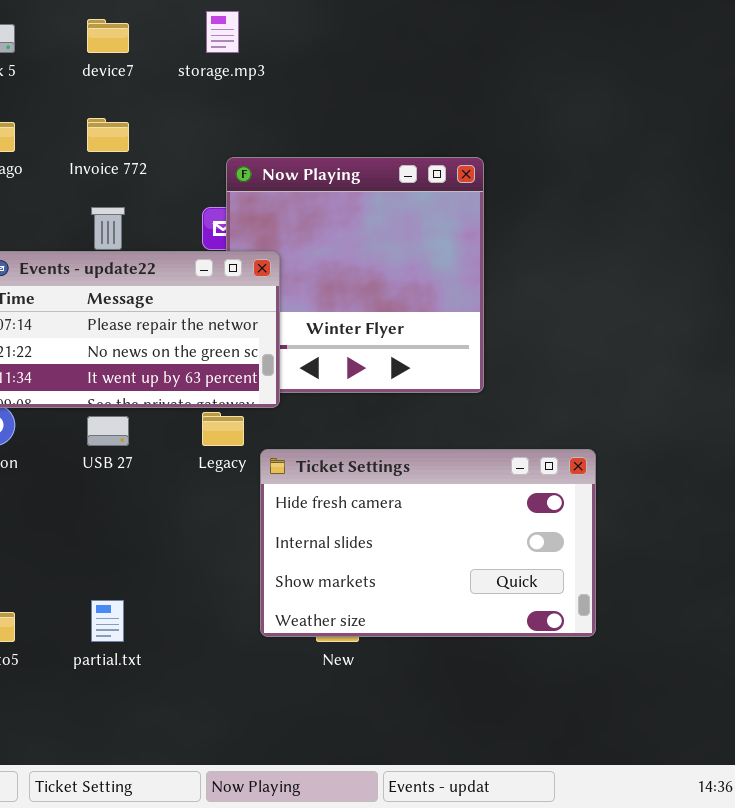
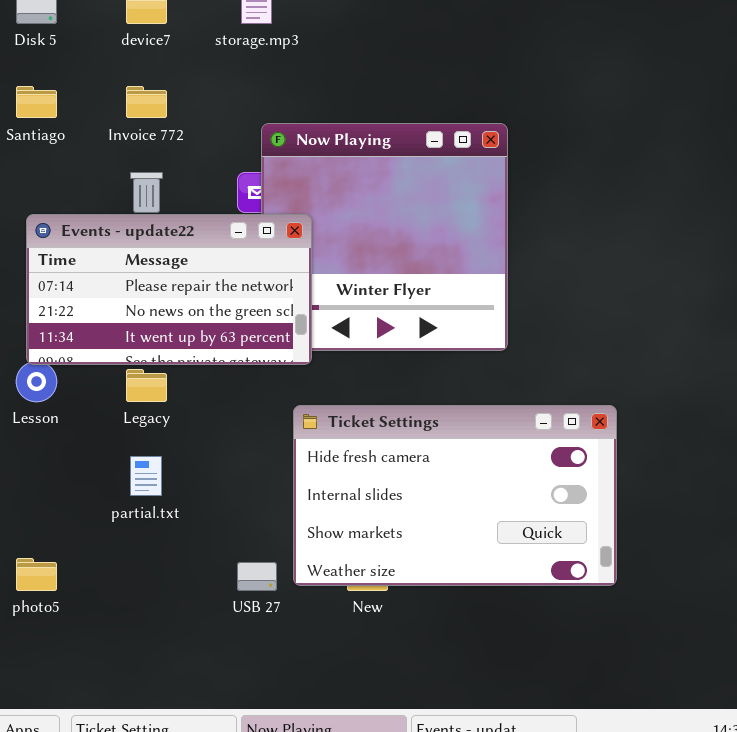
Legacy: [202,412,244,446] -> [126,369,167,402], moved
USB 27: [87,416,129,446] -> [237,562,277,591], moved
partial.txt: [91,600,124,642] -> [130,456,162,496], moved

